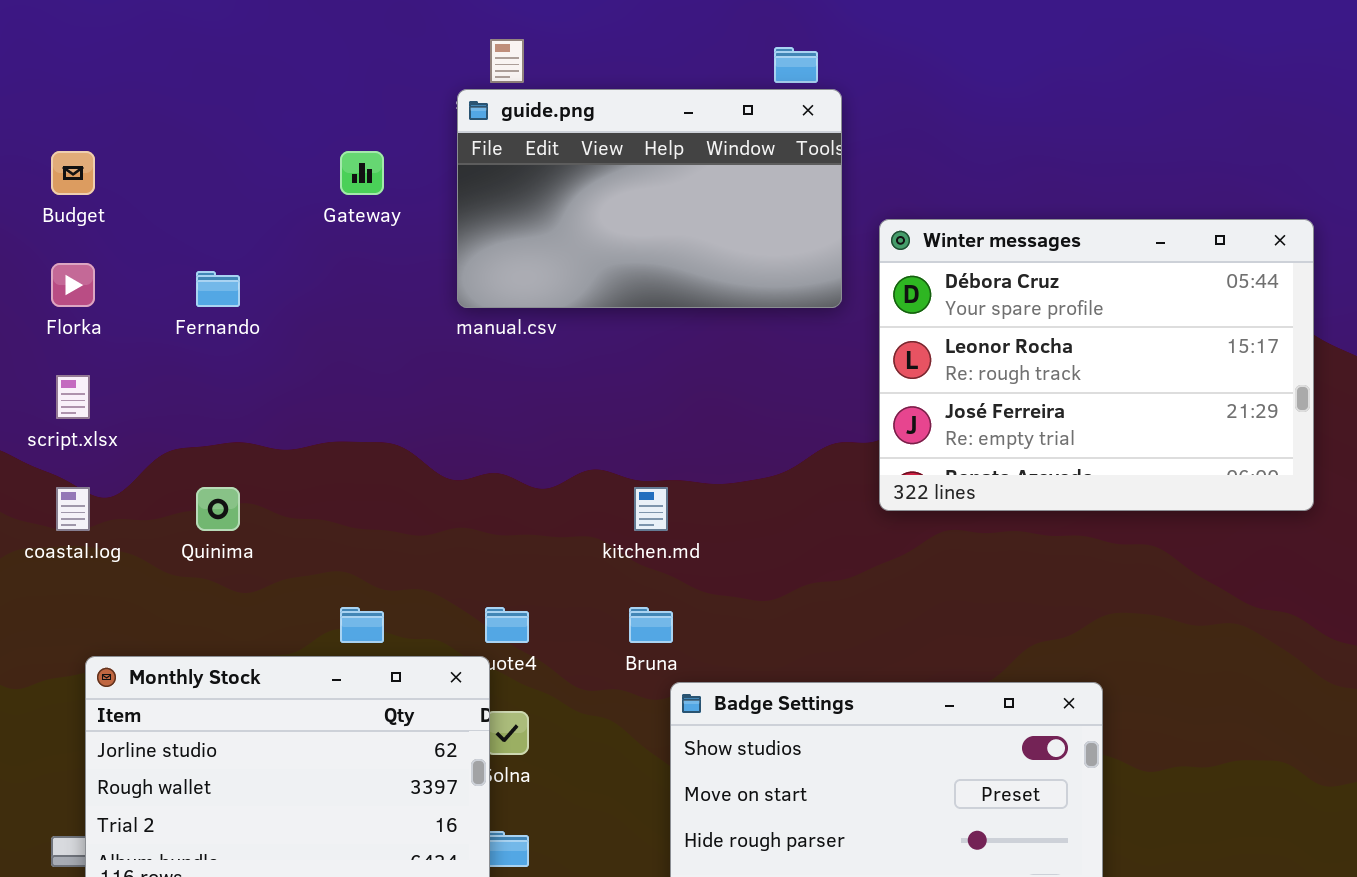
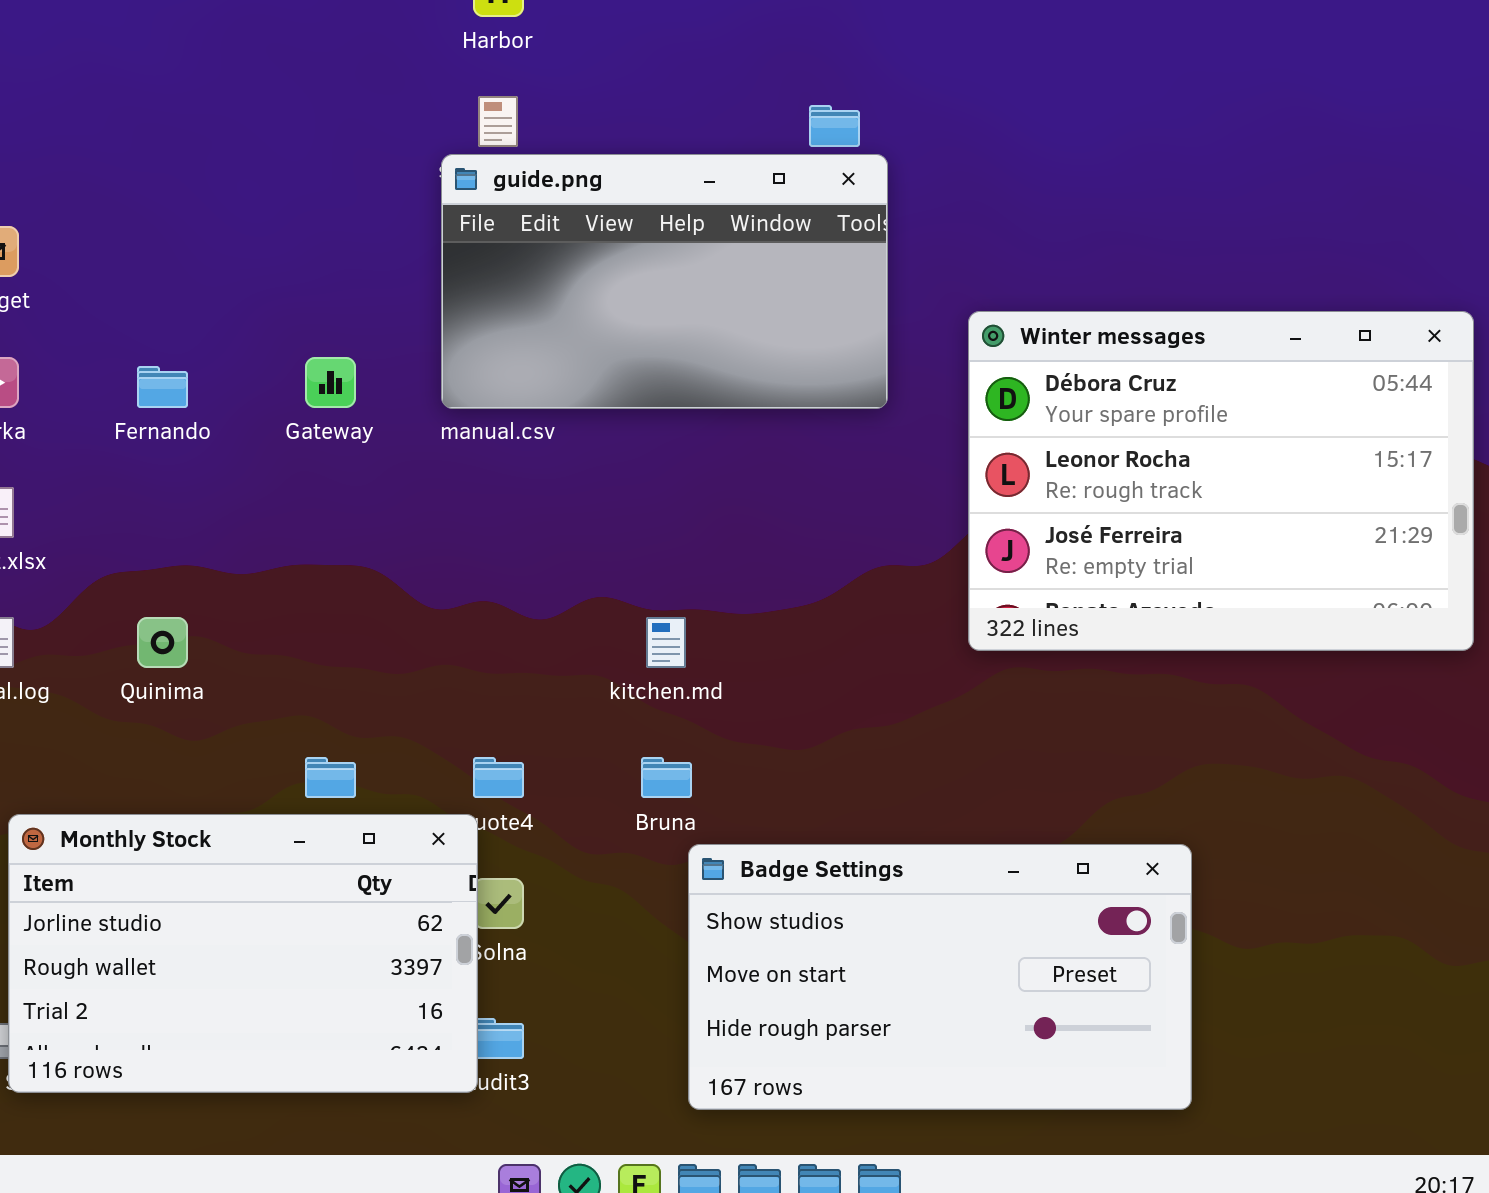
Gateway: [340,151,384,195] -> [305,357,356,408], moved
Winter messages: [879,219,1314,511] -> [968,311,1474,651], moved

